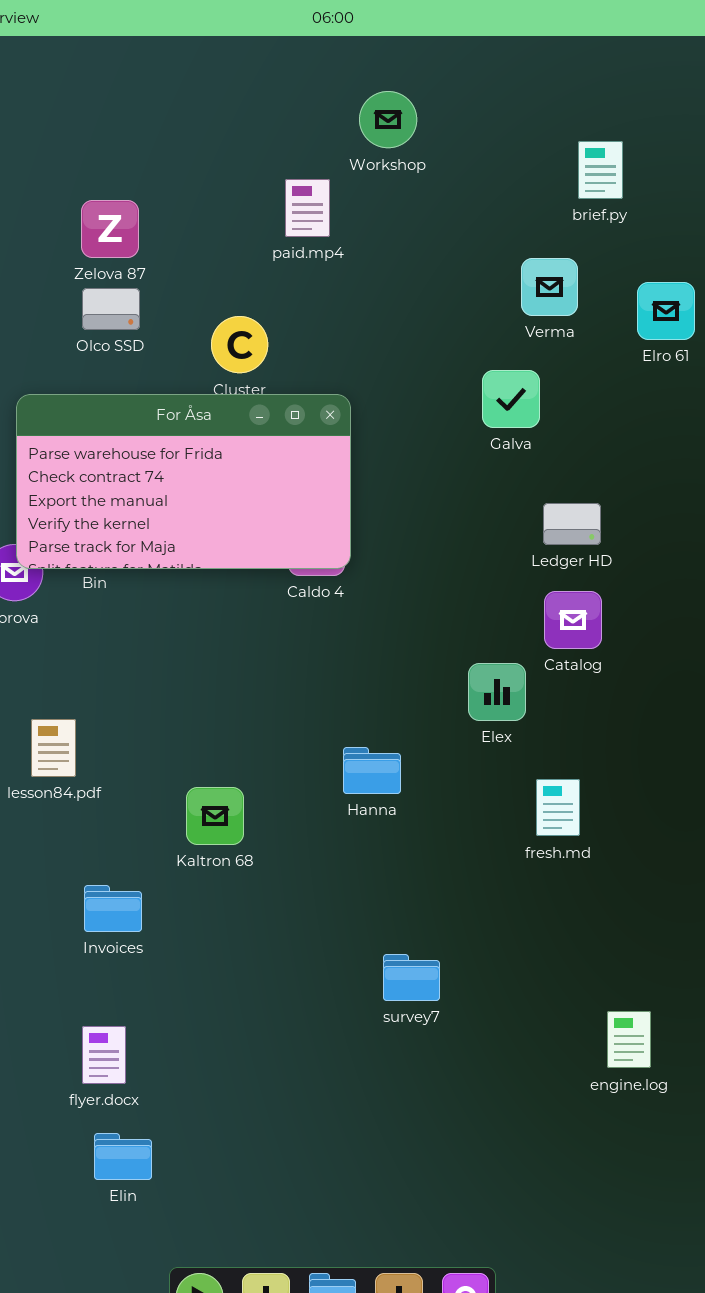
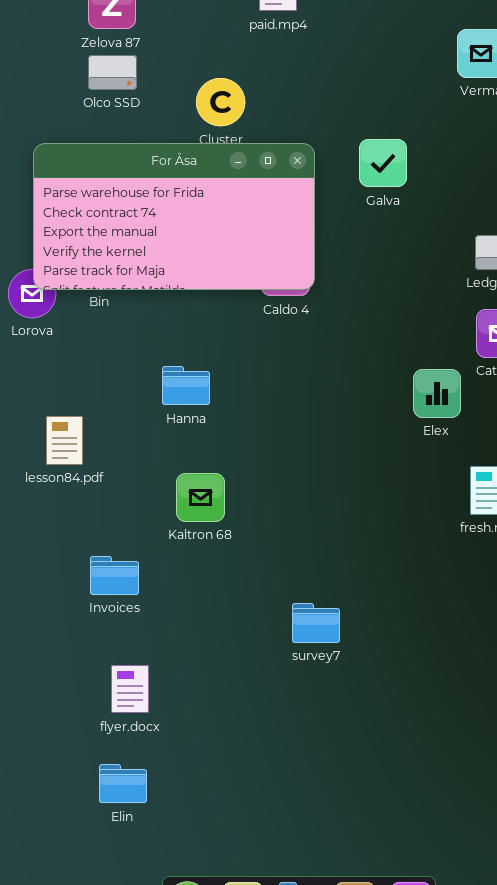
Galva: [482,370,540,428] -> [359,139,407,187], moved
Hanna: [343,747,401,794] -> [162,366,210,405], moved
survey7: [383,954,440,1001] -> [292,603,340,643], moved
flyer.docx: [82,1026,126,1084] -> [111,665,149,713], moved

